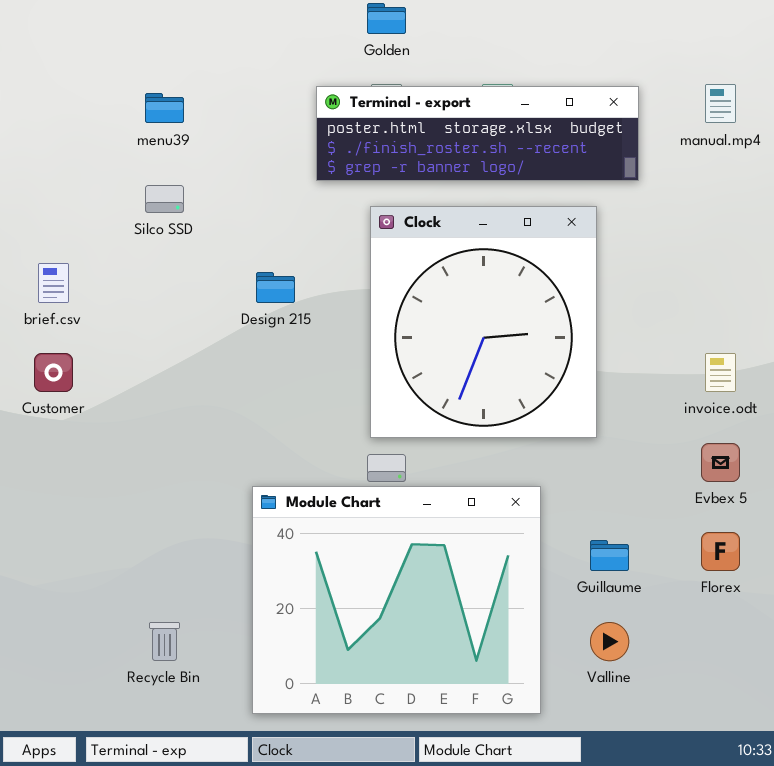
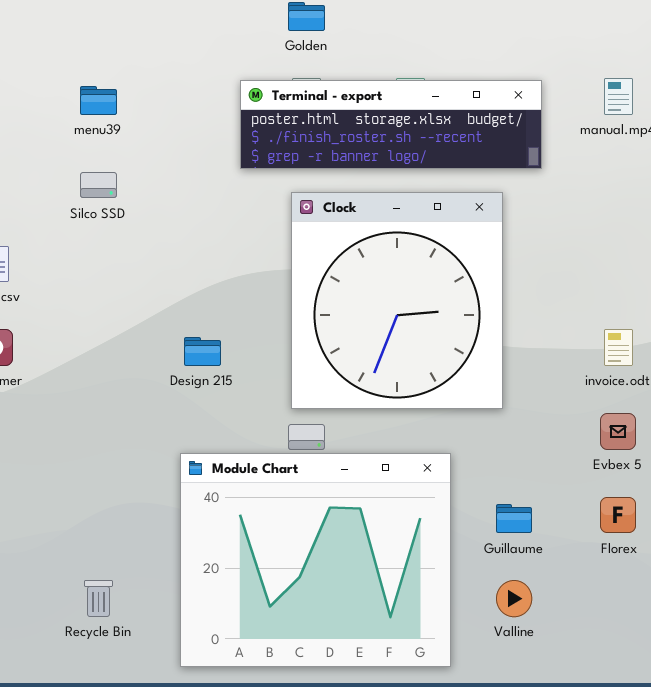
Design 215: [256,272,295,303] -> [184,337,221,366], moved

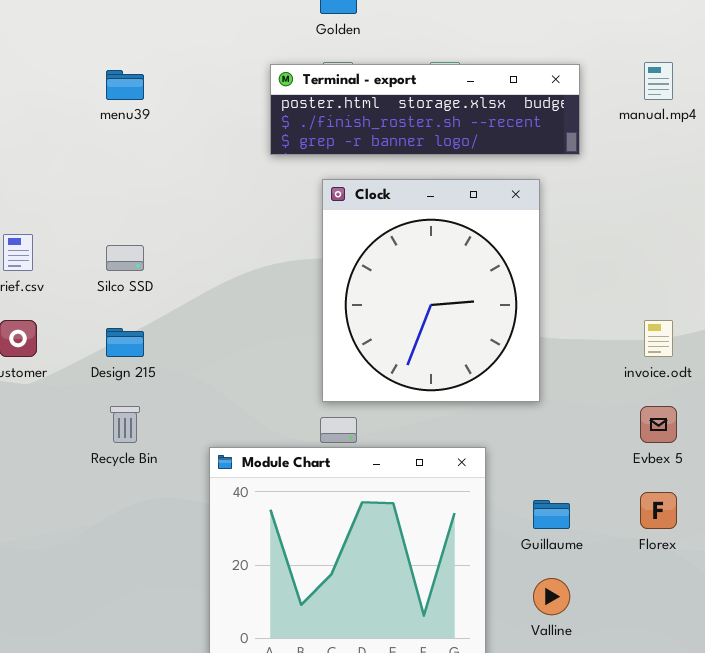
Silco SSD: [80,172,117,198] -> [106,245,144,271], moved
Design 215: [184,337,221,366] -> [106,328,144,357], moved
Recycle Bin: [84,580,113,617] -> [110,406,140,443], moved

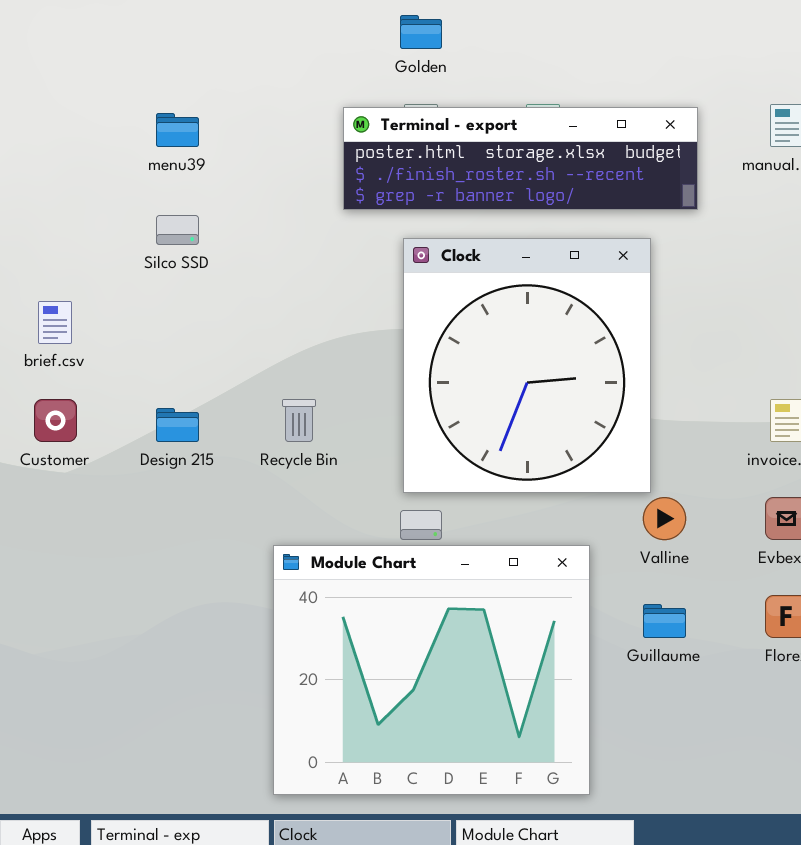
Silco SSD: [106,245,144,271] -> [156,215,199,245], moved
Recycle Bin: [110,406,140,443] -> [282,399,316,442], moved
Valline: [533,578,570,615] -> [643,497,686,540], moved

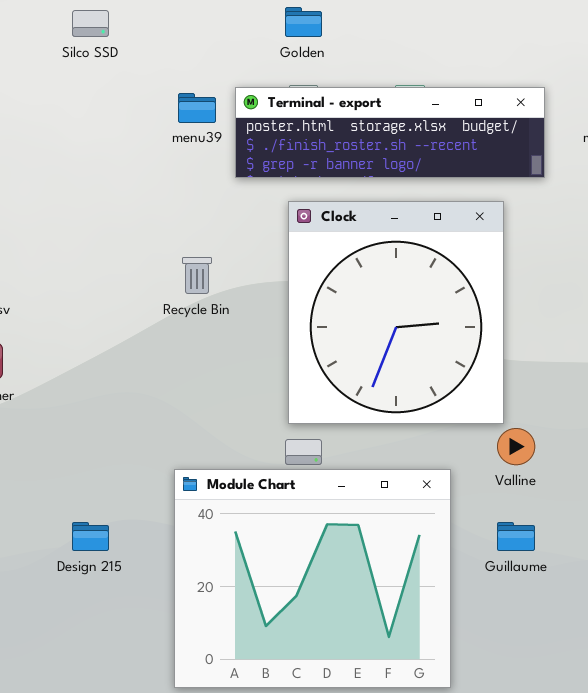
menu39: [156,113,199,147] -> [178,93,216,123], moved
Silco SSD: [156,215,199,245] -> [72,10,109,37], moved
Recycle Bin: [282,399,316,442] -> [182,257,212,294], moved
Design 215: [156,408,199,442] -> [72,522,109,551], moved

